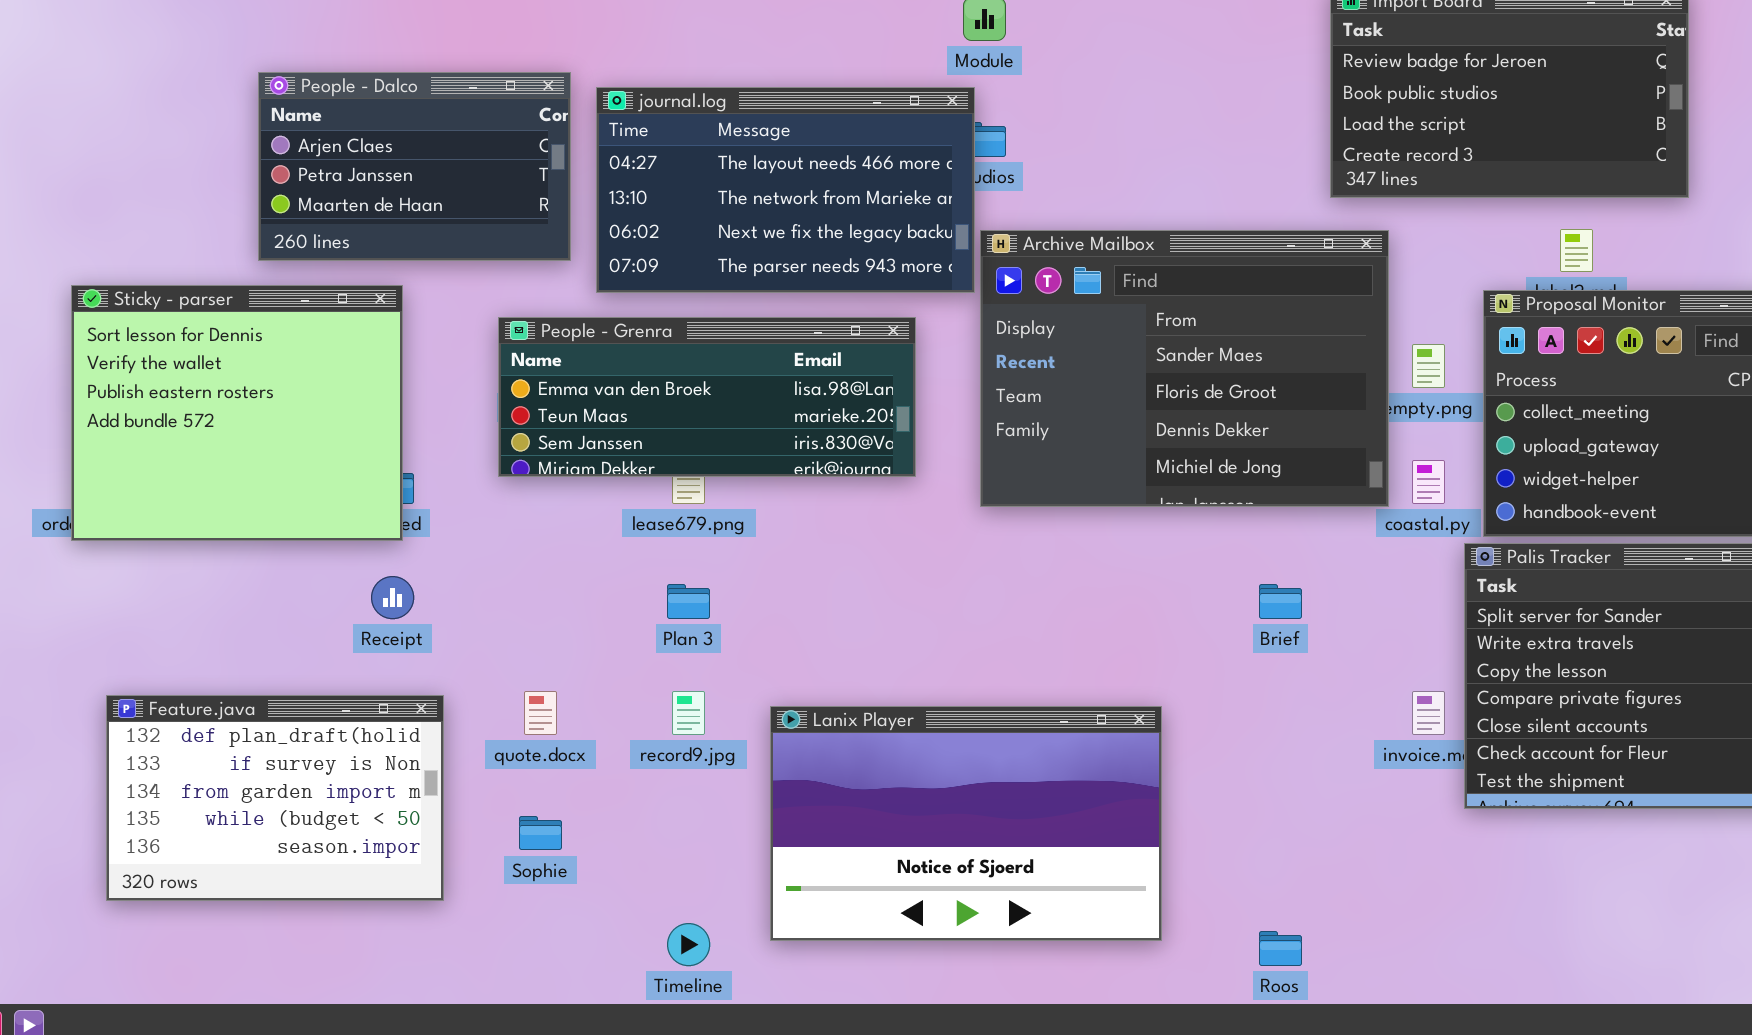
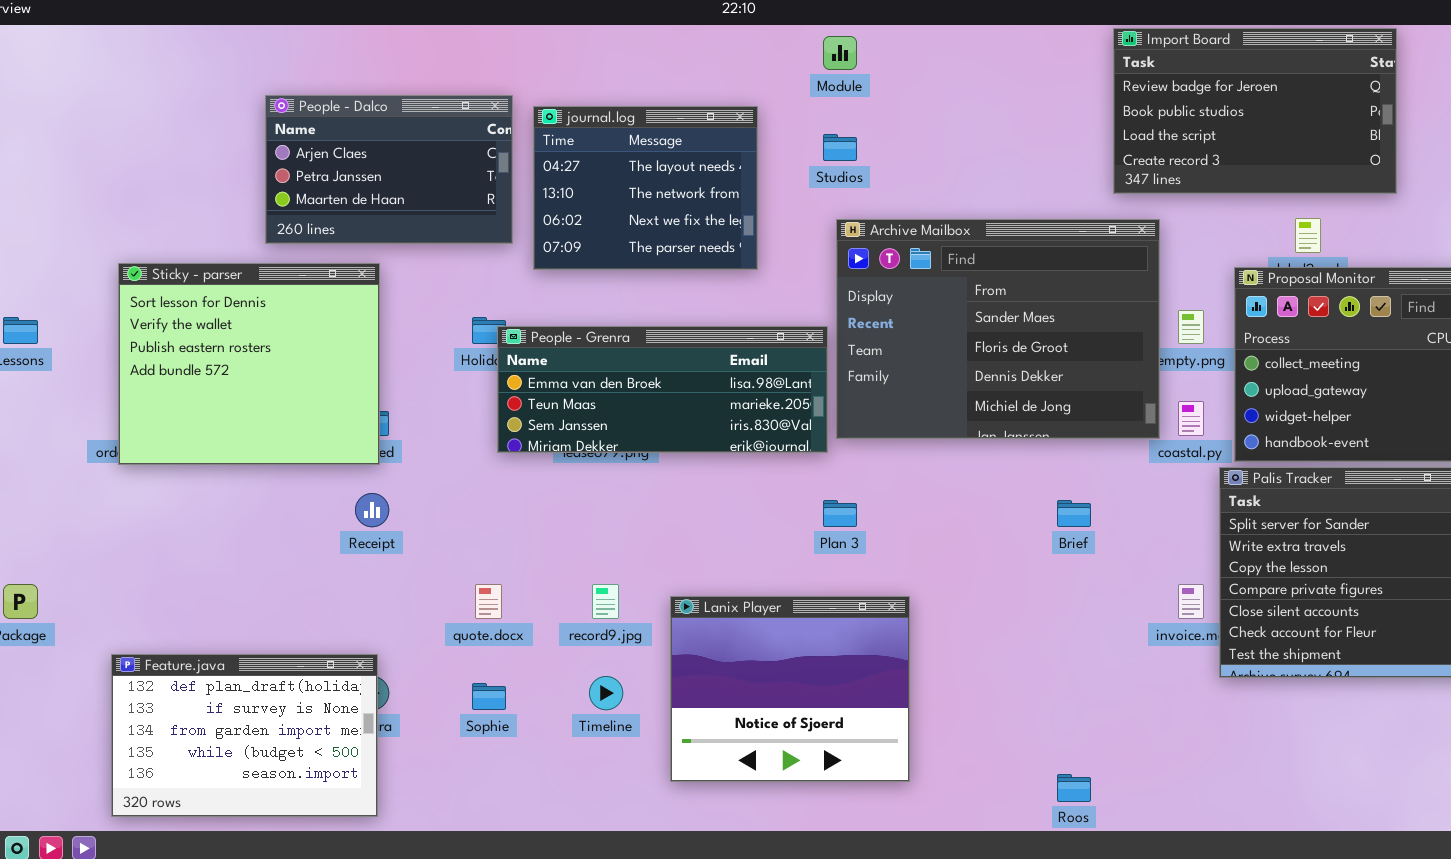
journal.log: [596,87,975,293] -> [533,106,758,270], resized
People - Grenra: [498,317,916,477] -> [497,326,828,453], moved
Plan 3: [667,584,710,619] -> [823,500,857,527], moved
Feature.java: [106,695,444,901] -> [111,654,378,817], moved
Lanix Player: [770,706,1162,941] -> [670,596,910,782], resized
Timeline: [667,923,710,966] -> [589,676,623,710], moved

